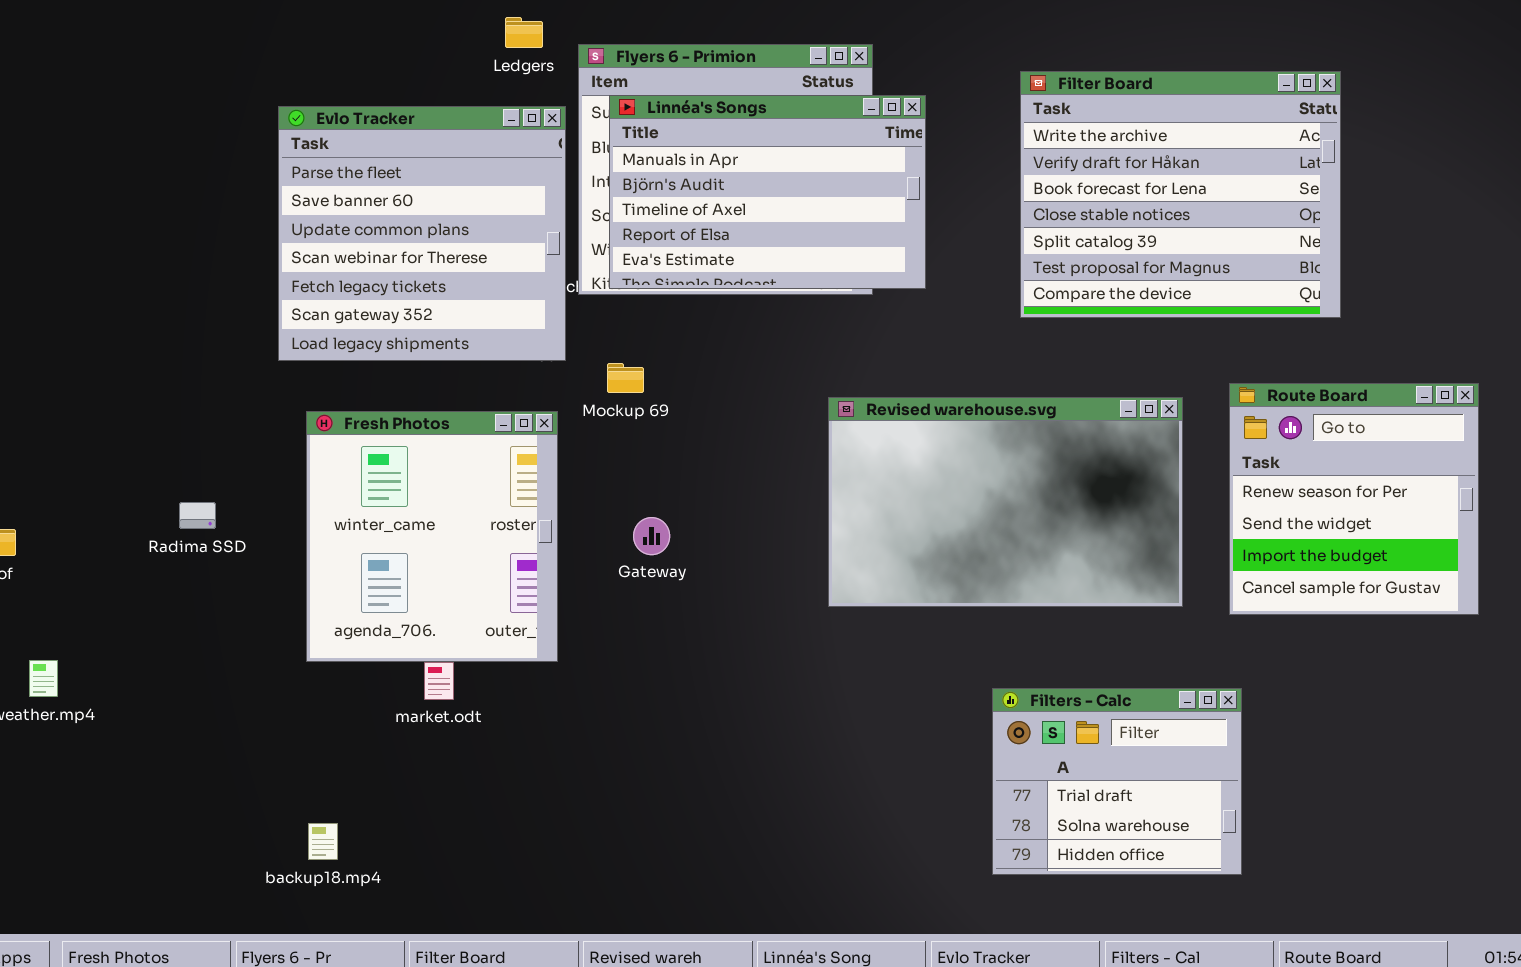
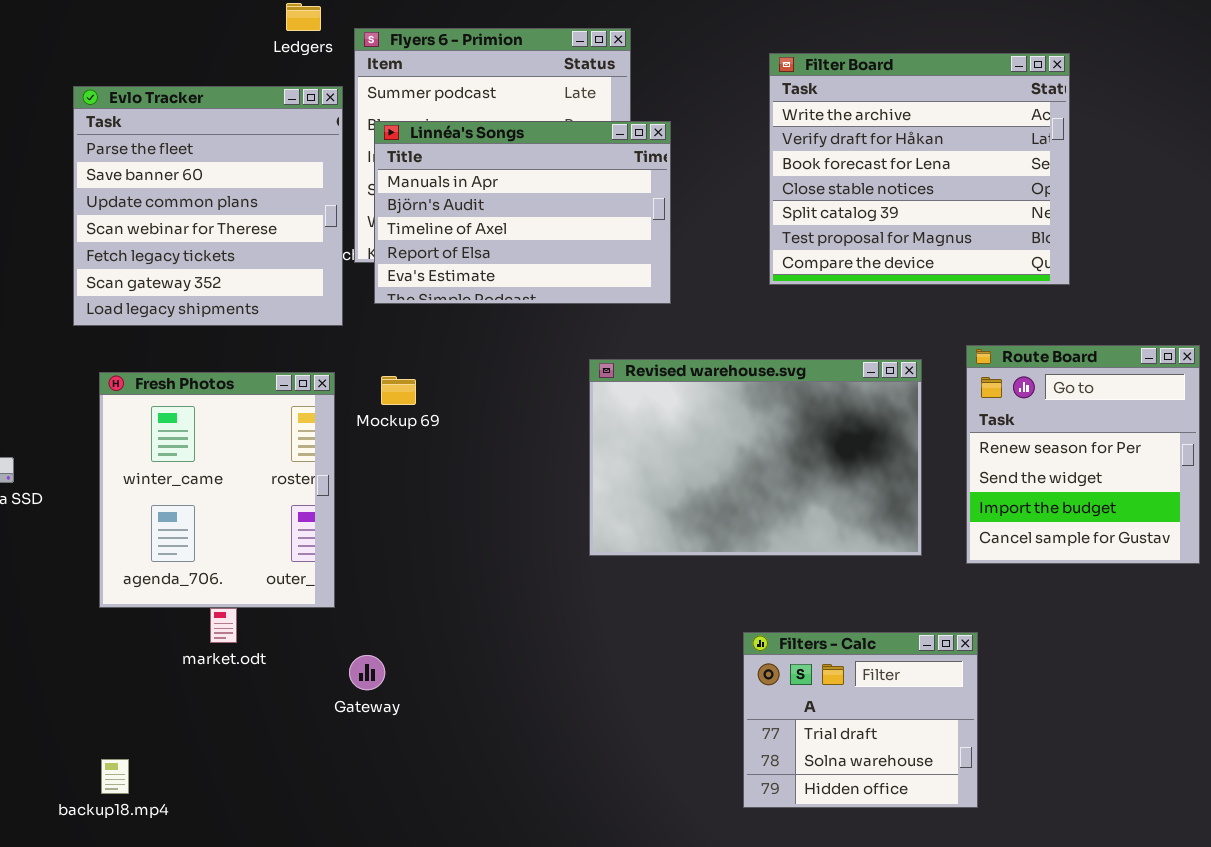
Linnéa's Songs: [609,95,926,289] -> [374,121,671,304], moved
Mockup 69: [607,363,644,393] -> [381,376,416,405], moved
Gateway: [633,517,670,555] -> [349,655,385,690], moved

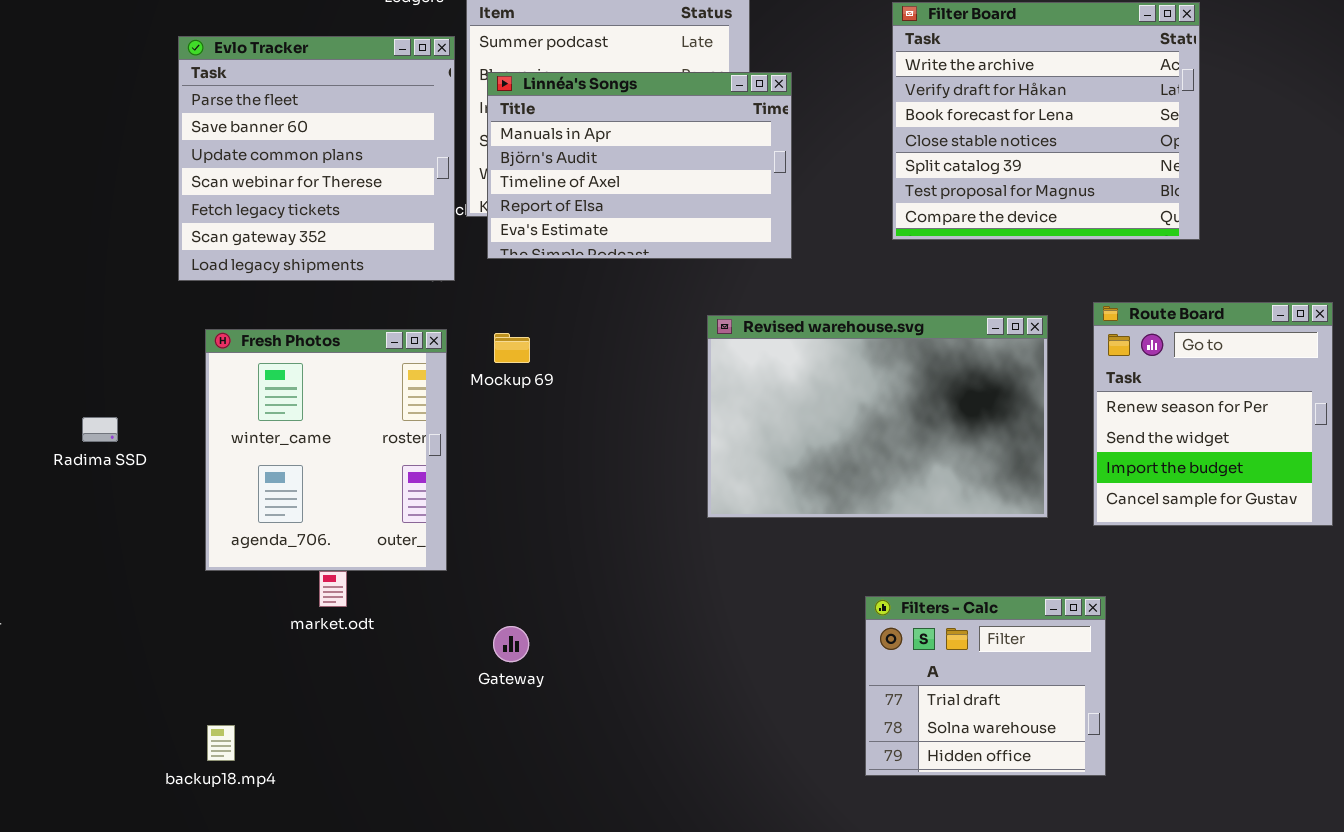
Gateway: [349,655,385,690] -> [493,626,529,662], moved

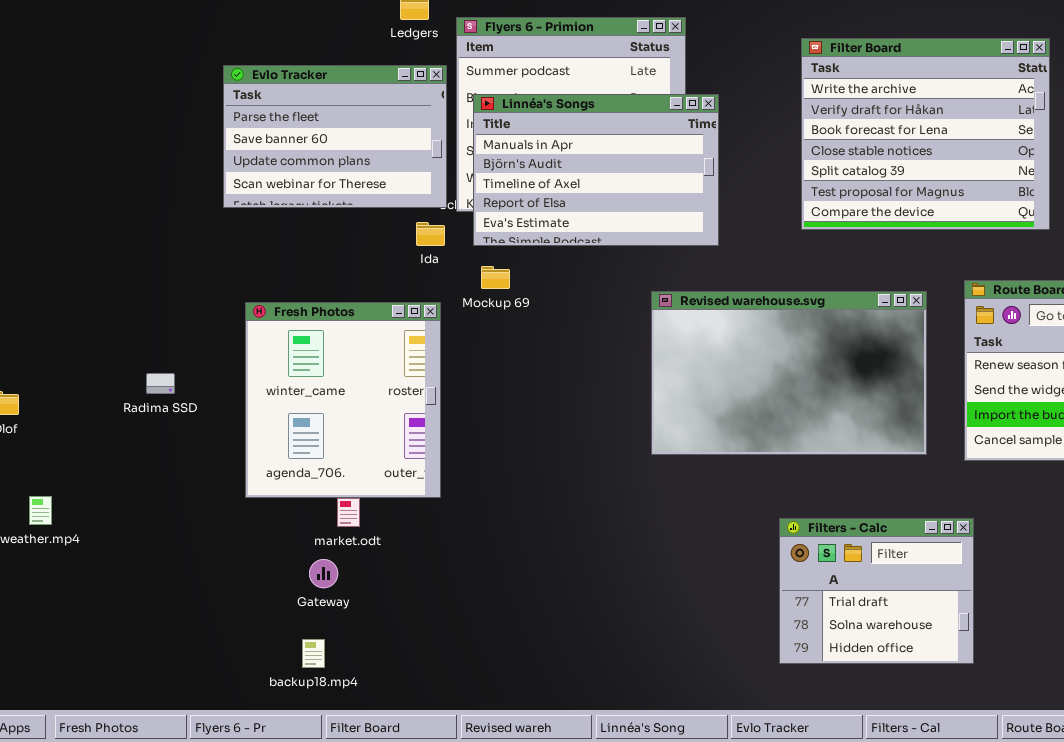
Evlo Tracker: [178,36,455,281] -> [223,65,447,208], resized
Mockup 69: [494,333,530,363] -> [481,266,510,289], moved
Gateway: [493,626,529,662] -> [309,559,338,588], moved
backup18.mp4: [207,725,235,761] -> [302,639,325,668], moved

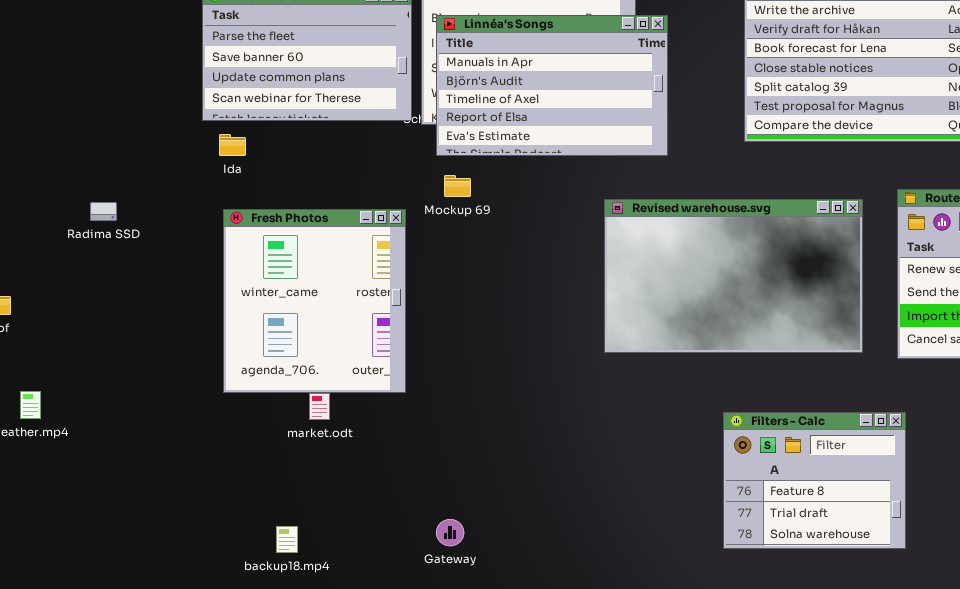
Ida: [416,222,445,246] -> [219,134,246,156], moved
Radima SSD: [146,373,175,394] -> [90,202,117,221], moved
Filters - Calc: [779,518,974,664] -> [723,412,906,549], scrolled up 1 row
Gateway: [309,559,338,588] -> [436,519,464,546], moved

